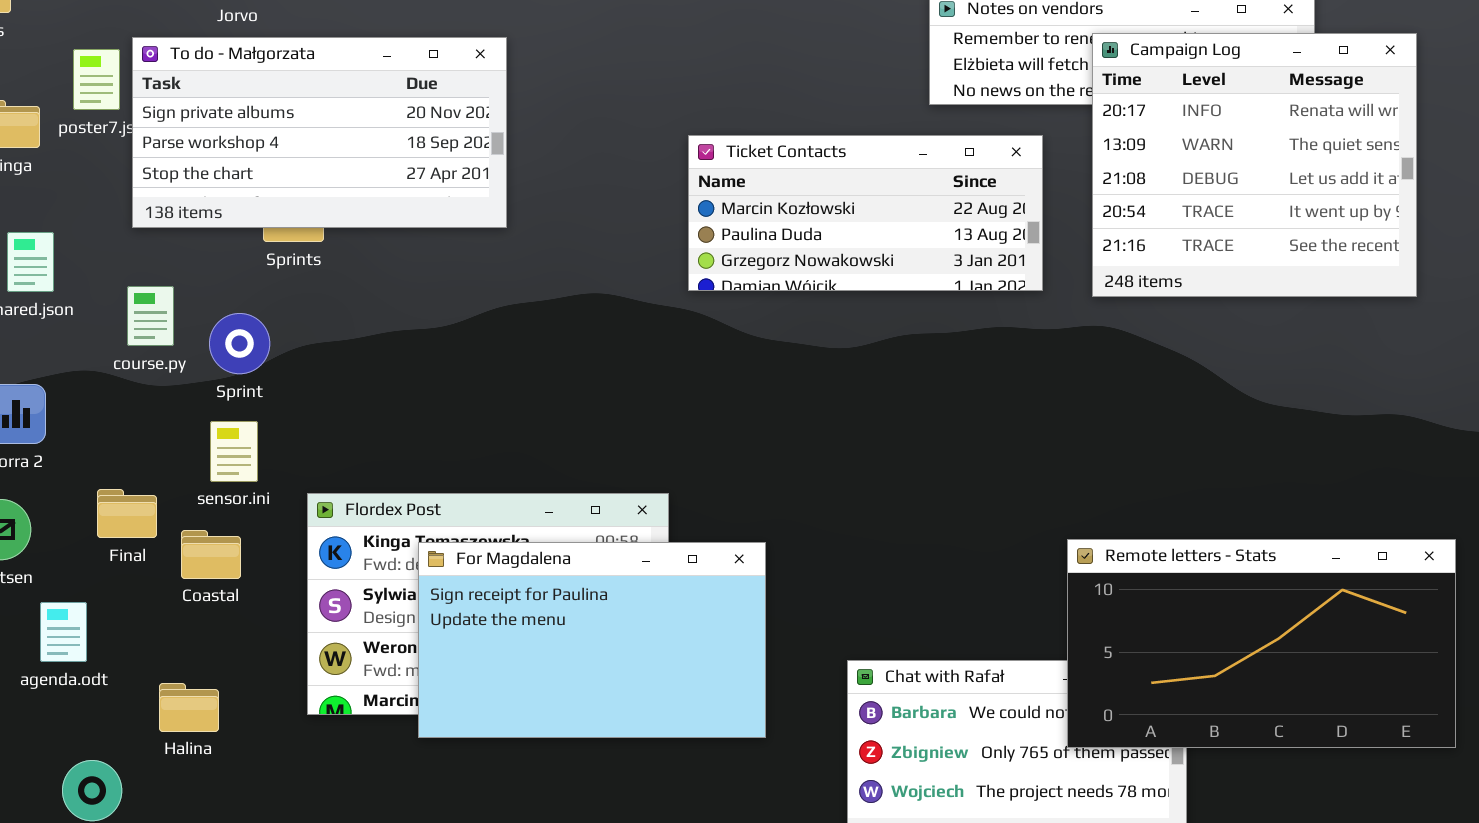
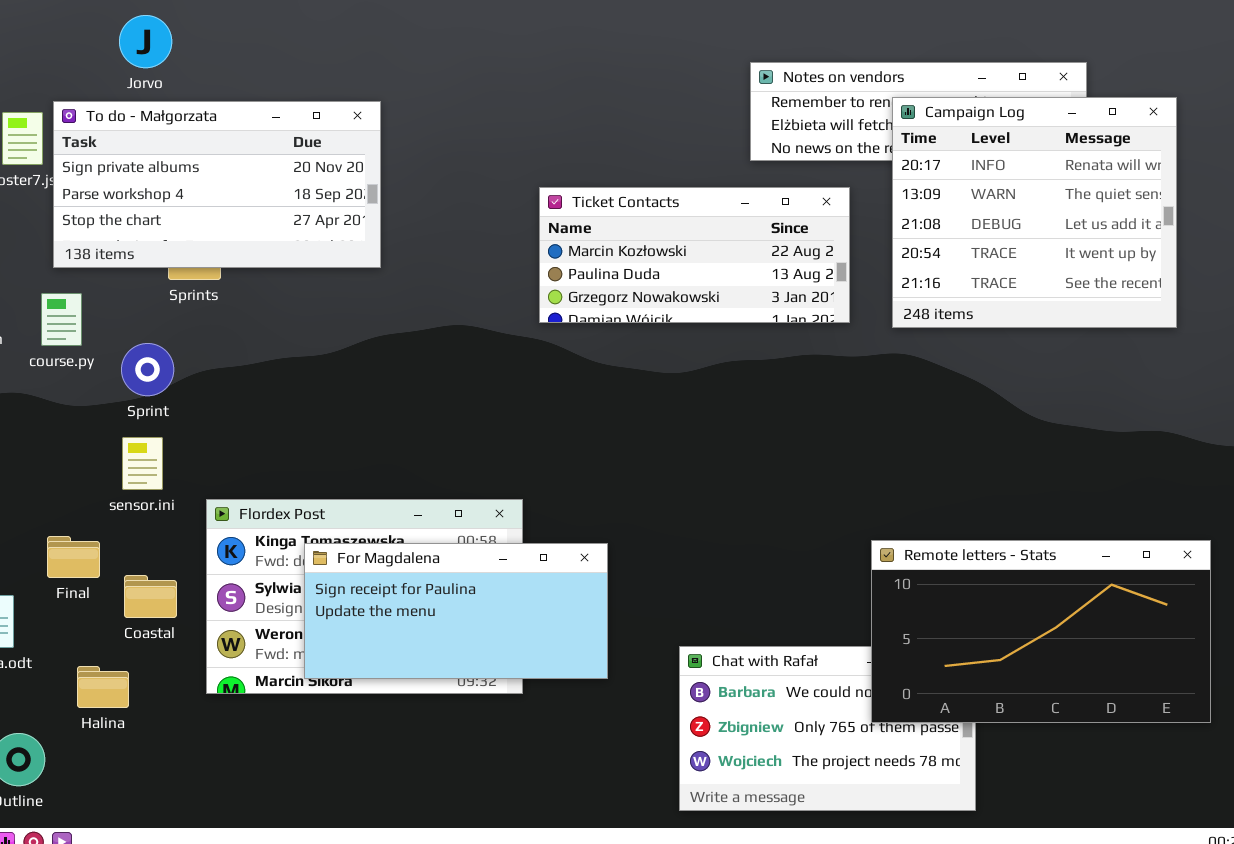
course.py: [127,286,174,346] -> [41,293,82,346], moved
Final: [97,489,157,538] -> [47,536,100,578], moved
Coastal: [181,530,241,579] -> [124,575,177,618], moved
For Magdalena: [418,542,766,738] -> [304,543,608,679], resized

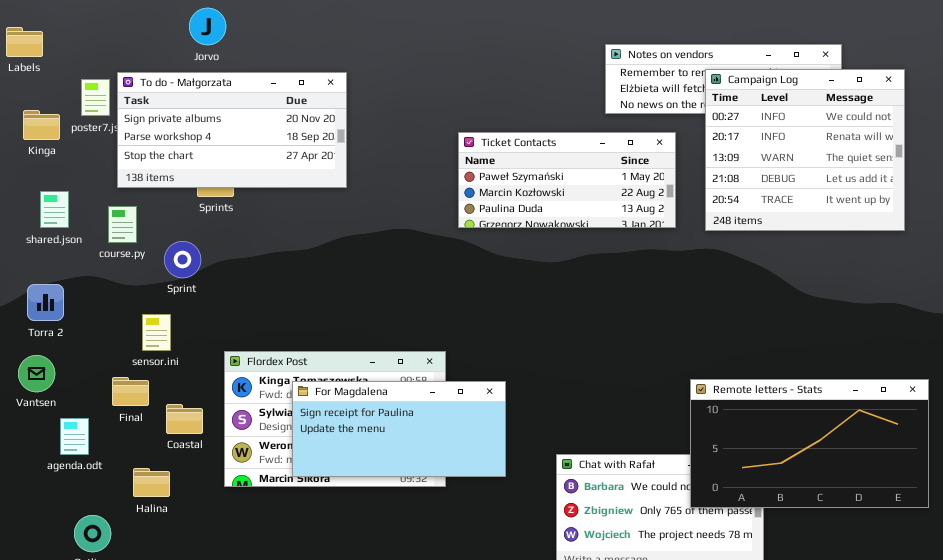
Jorvo: [119,15,172,68] -> [189,8,226,45], moved
Campaign Log: [892,97,1177,328] -> [705,69,905,231], scrolled up 1 row
Ticket Contacts: [539,187,850,323] -> [458,132,676,228], scrolled up 1 row
sensor.ini: [122,437,163,490] -> [142,314,171,351], moved

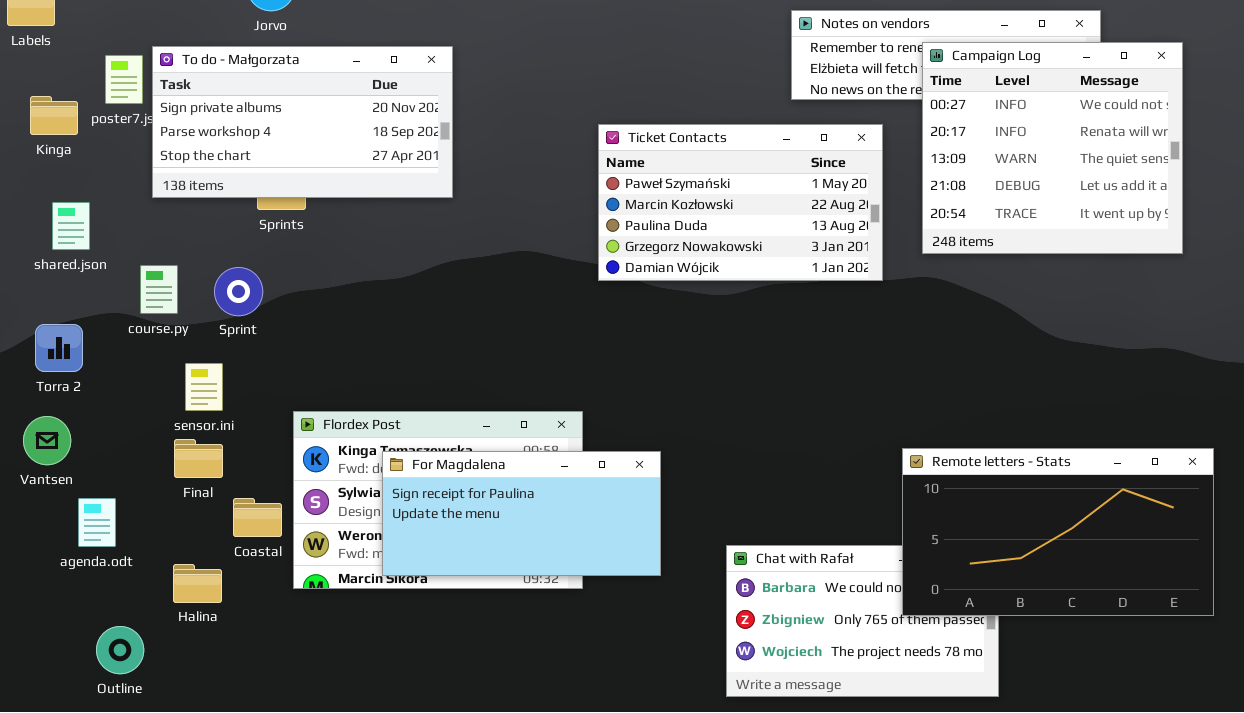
Ticket Contacts: [458,132,676,228] -> [598,124,883,281], resized
course.py: [108,206,137,243] -> [140,265,178,314], moved
Final: [112,377,149,406] -> [174,439,223,478], moved
Coastal: [166,404,203,434] -> [233,498,282,537], moved

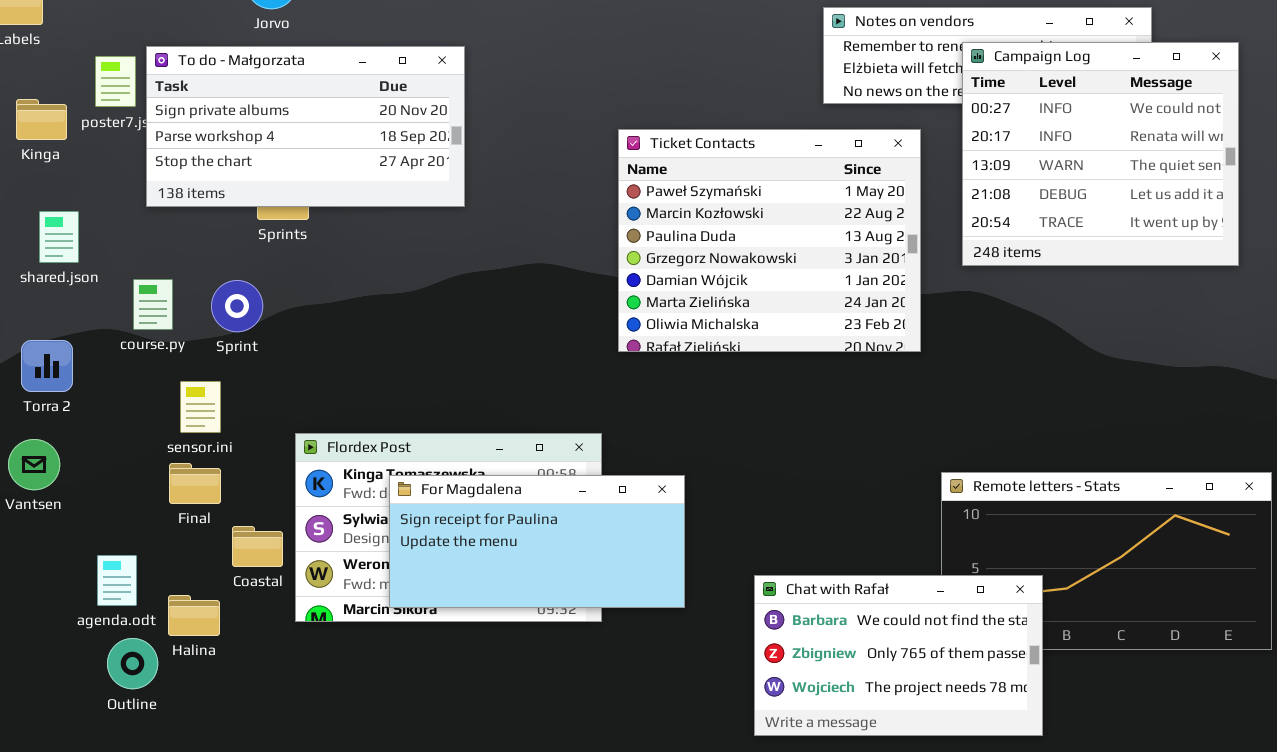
Ticket Contacts: [598,124,883,281] -> [618,129,921,352], resized
agenda.odt: [78,498,116,547] -> [97,555,137,606], moved
Chat with Rafał: [726,545,999,697] -> [754,575,1043,736], raised
Outline: [96,626,144,674] -> [107,638,158,689], moved

